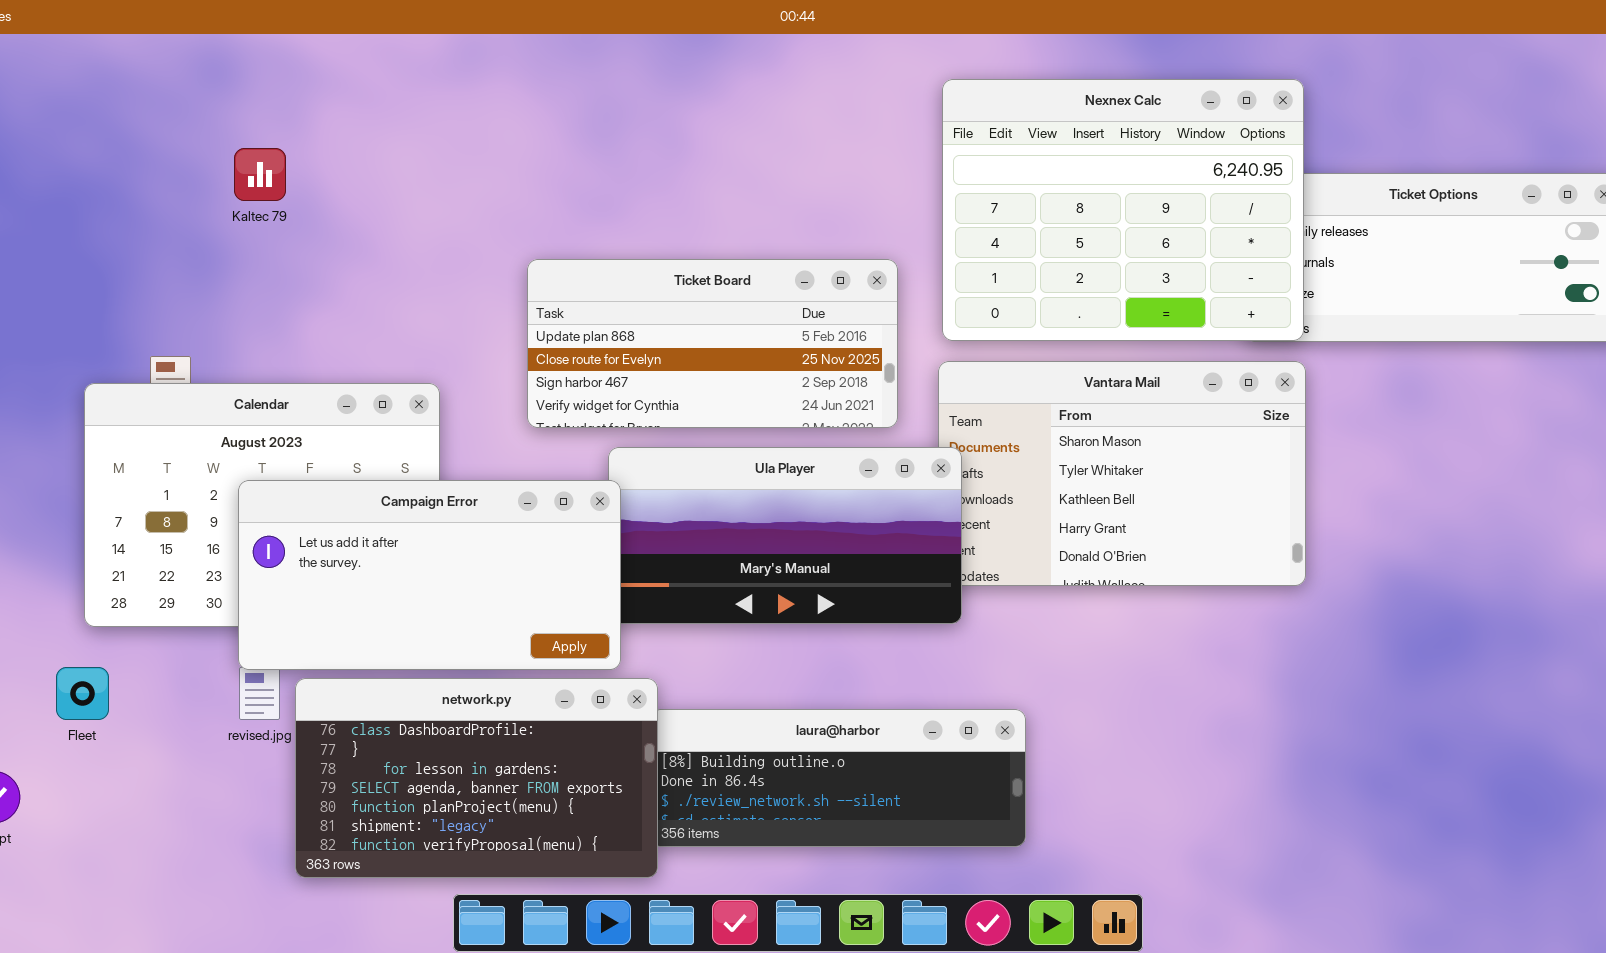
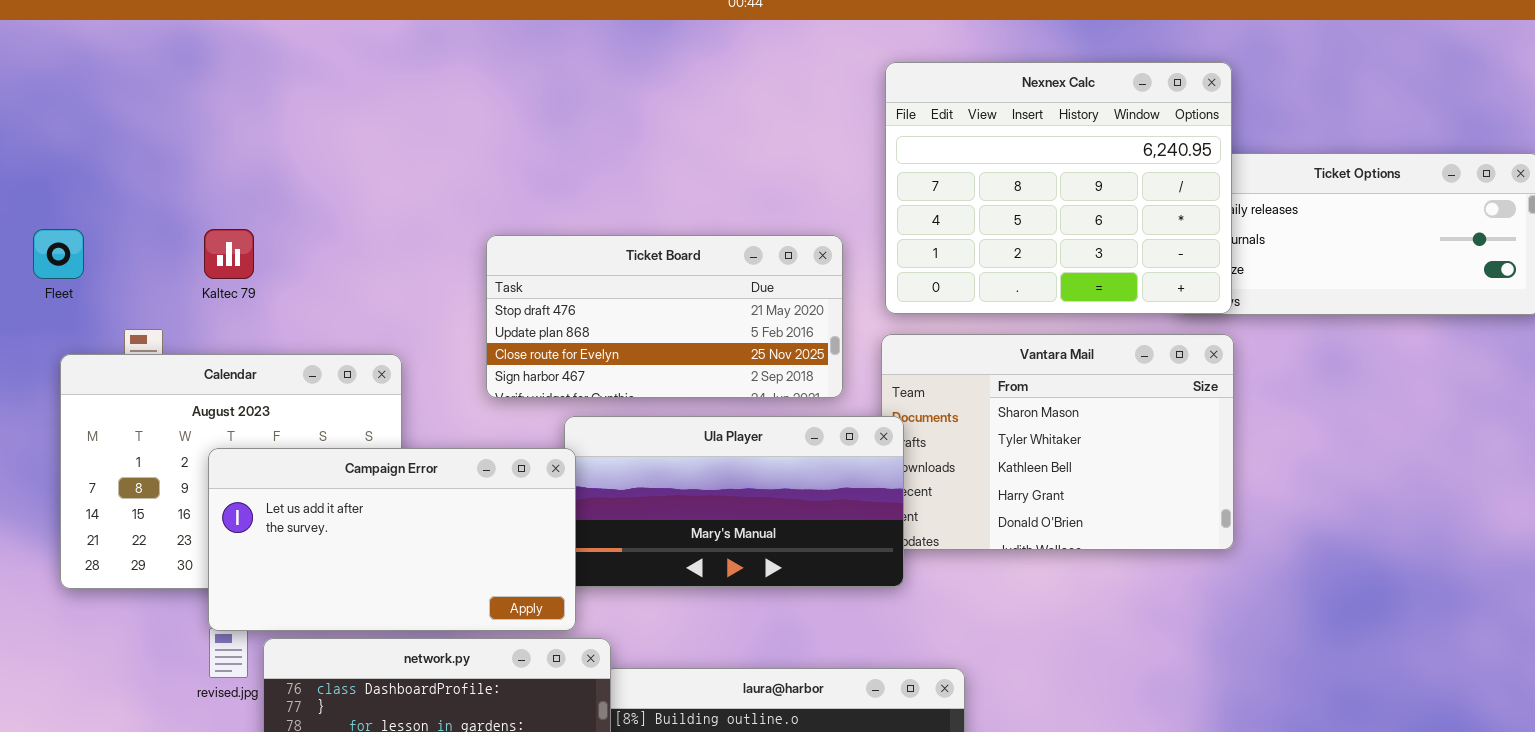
Kaltec 79: [234,148,286,201] -> [204,229,254,279], moved
Ticket Board: [527,259,898,428] -> [486,235,843,398], scrolled up 1 row
Fleet: [56,667,109,720] -> [33,229,84,279], moved

